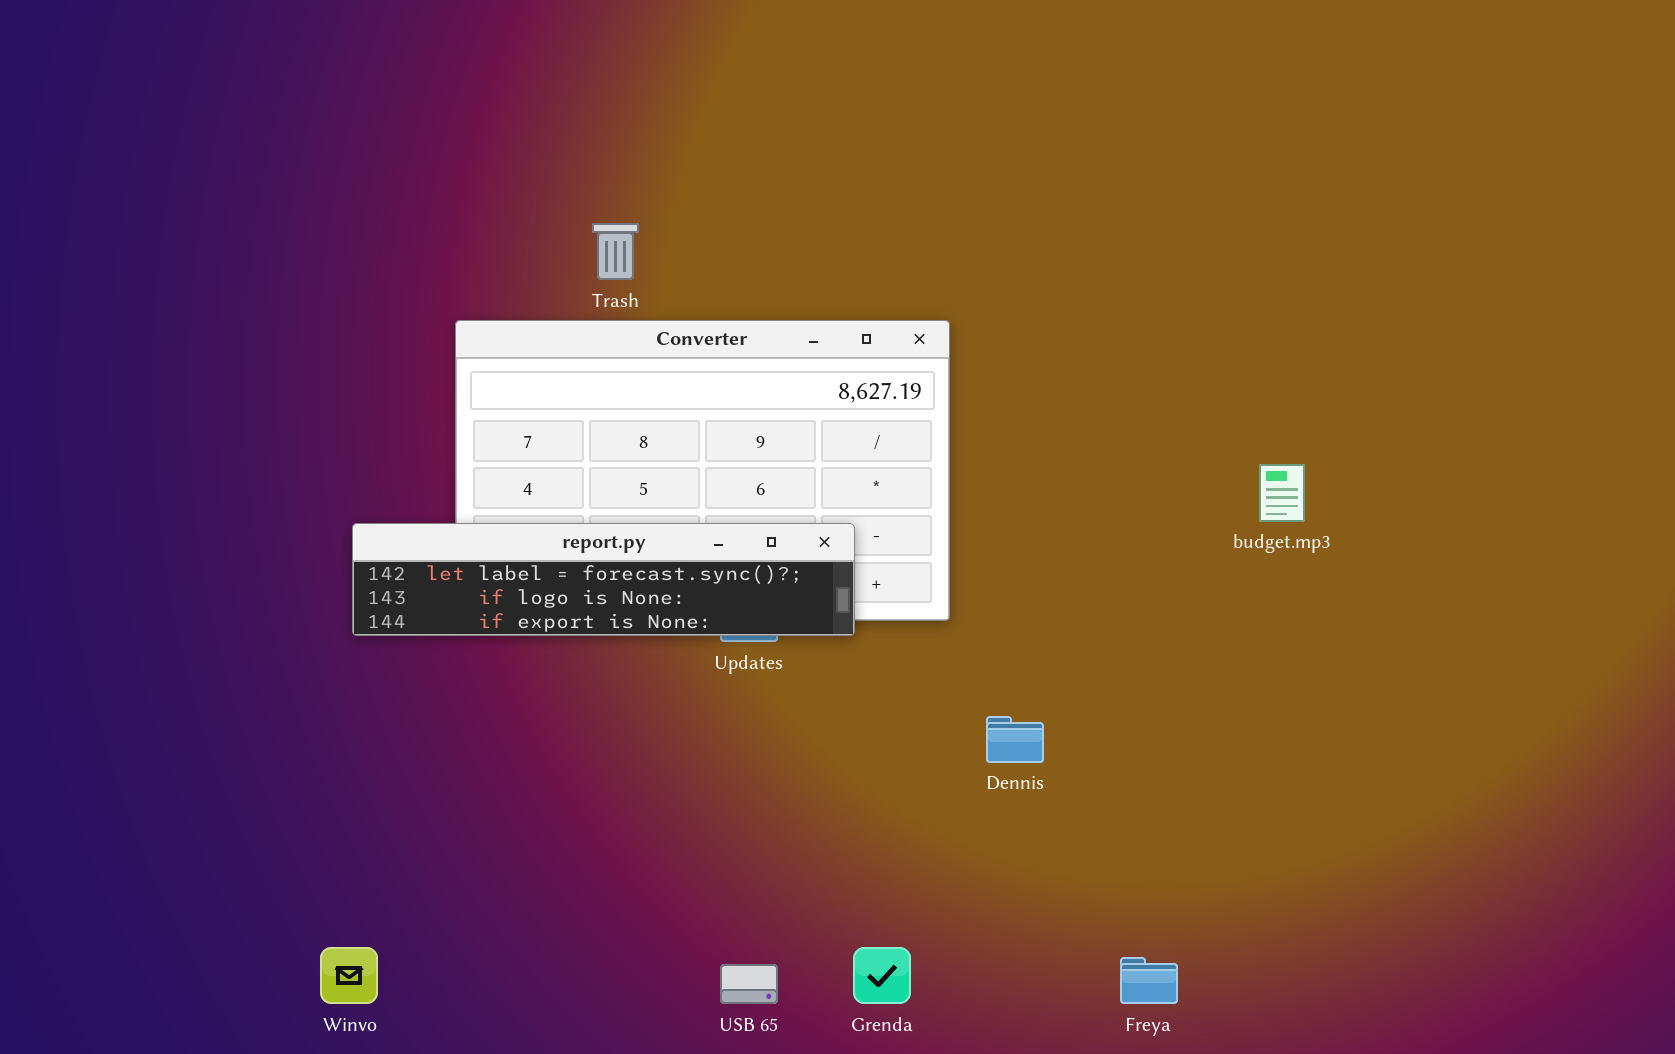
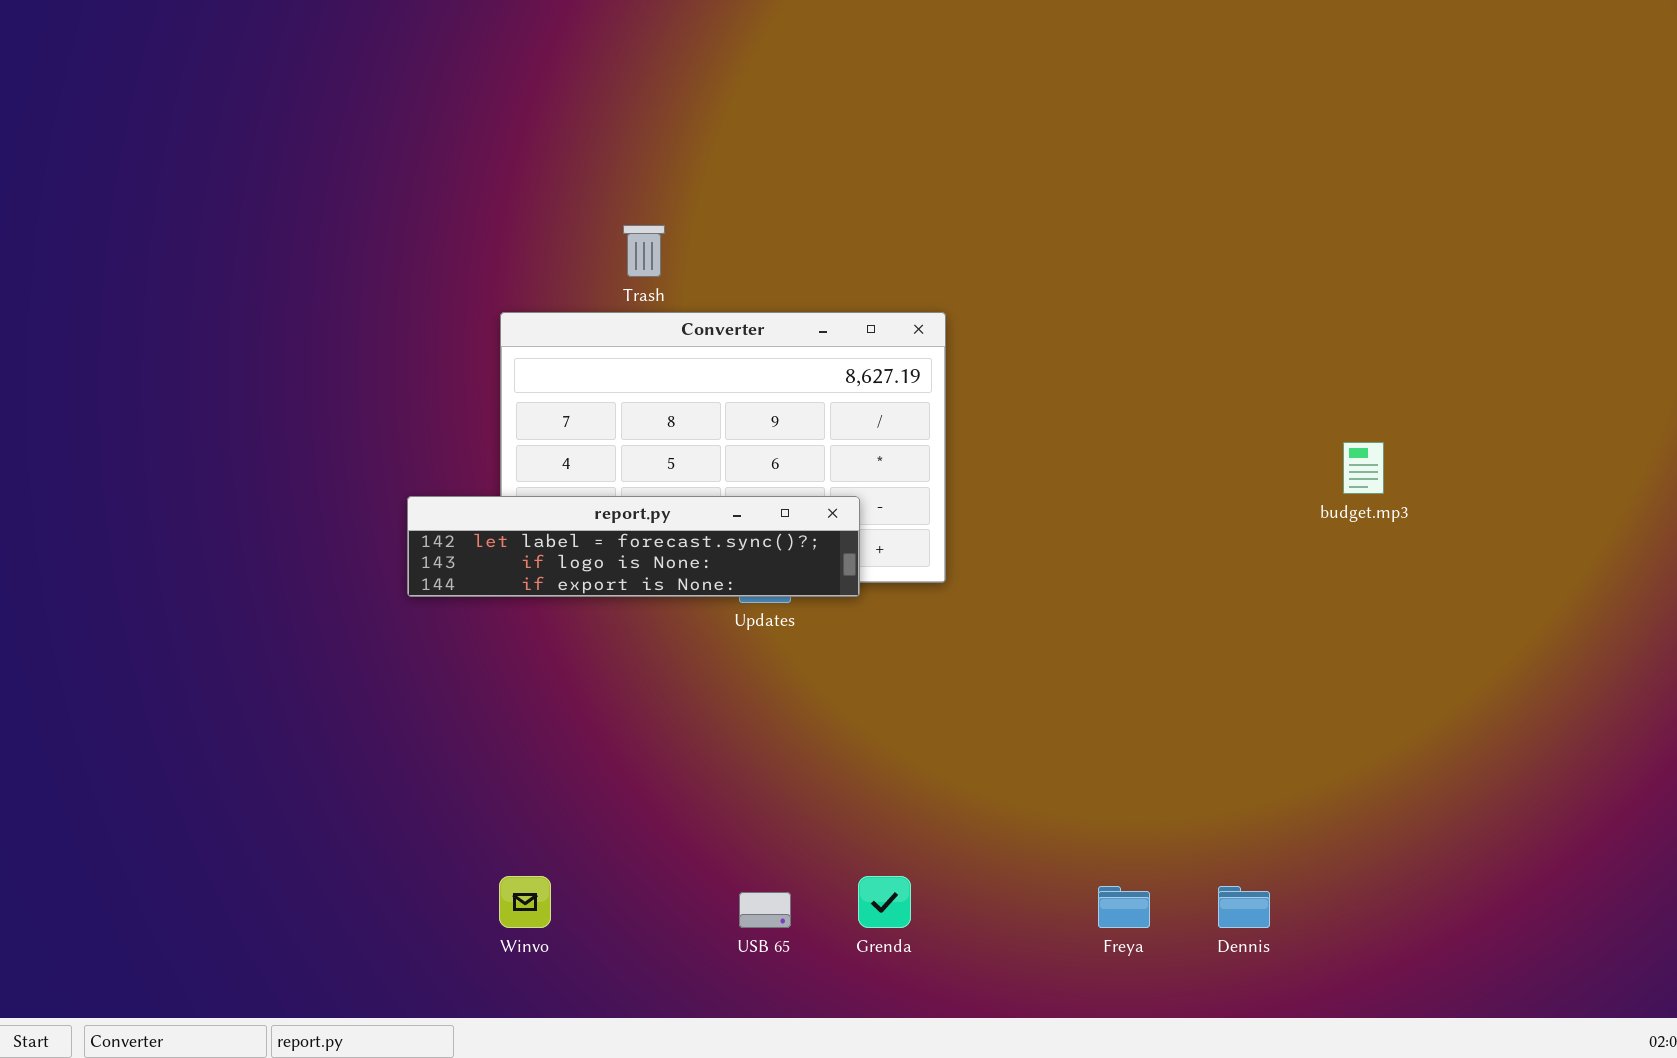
budget.mp3: [1259,464,1305,522] -> [1343,442,1384,494], moved
Dennis: [986,716,1044,763] -> [1218,886,1270,928], moved
Winvo: [320,947,378,1004] -> [499,876,551,928], moved

